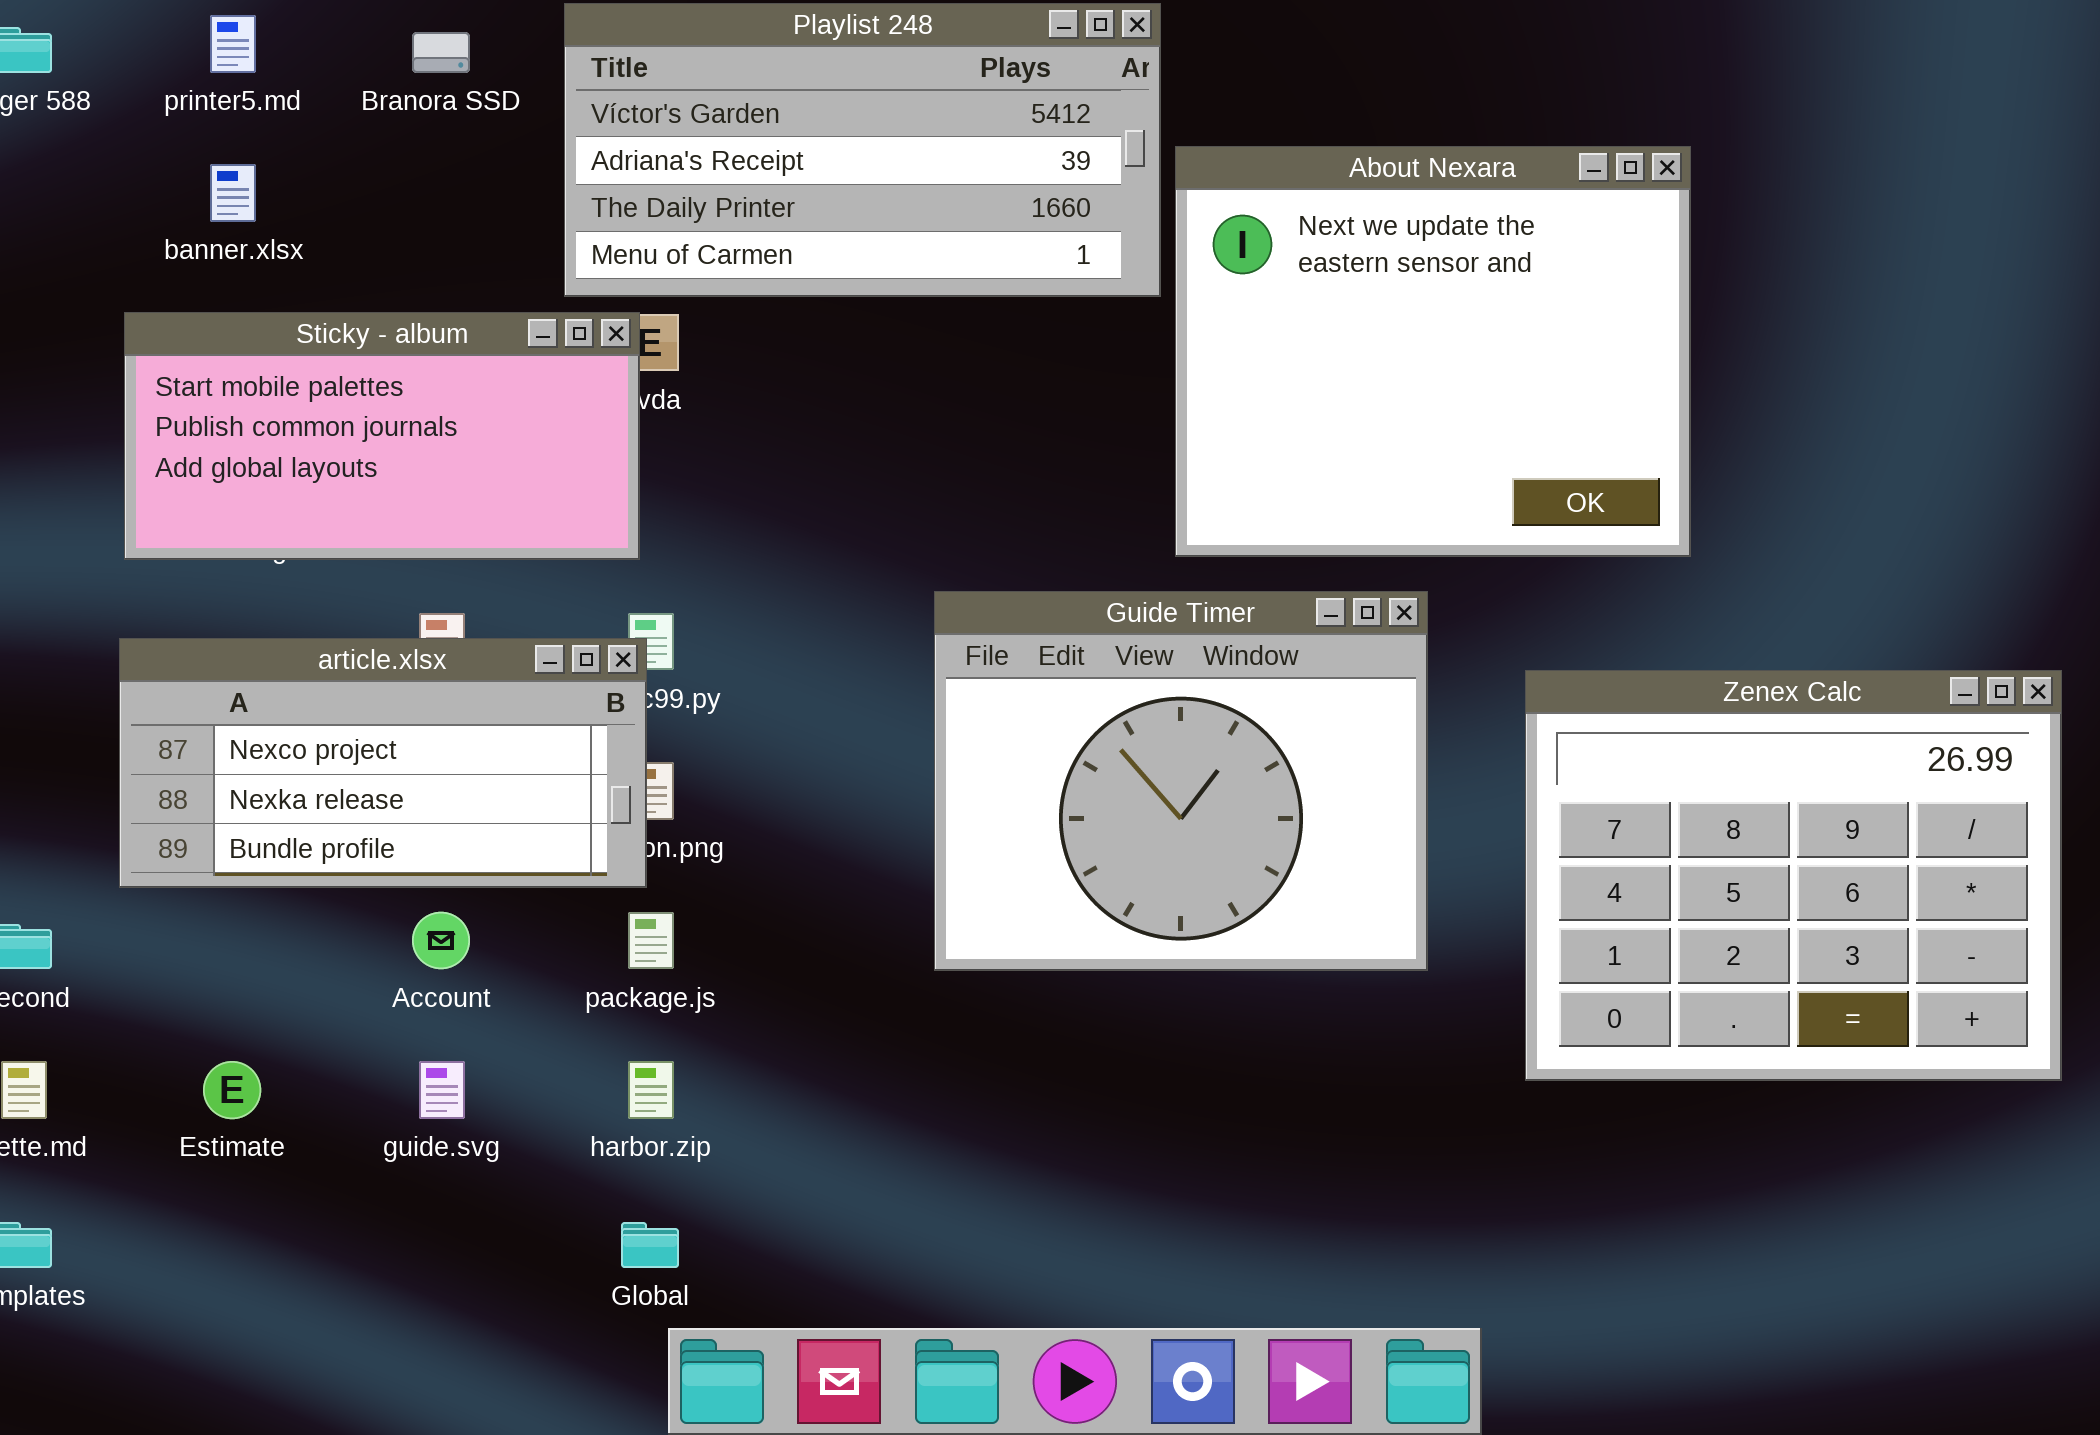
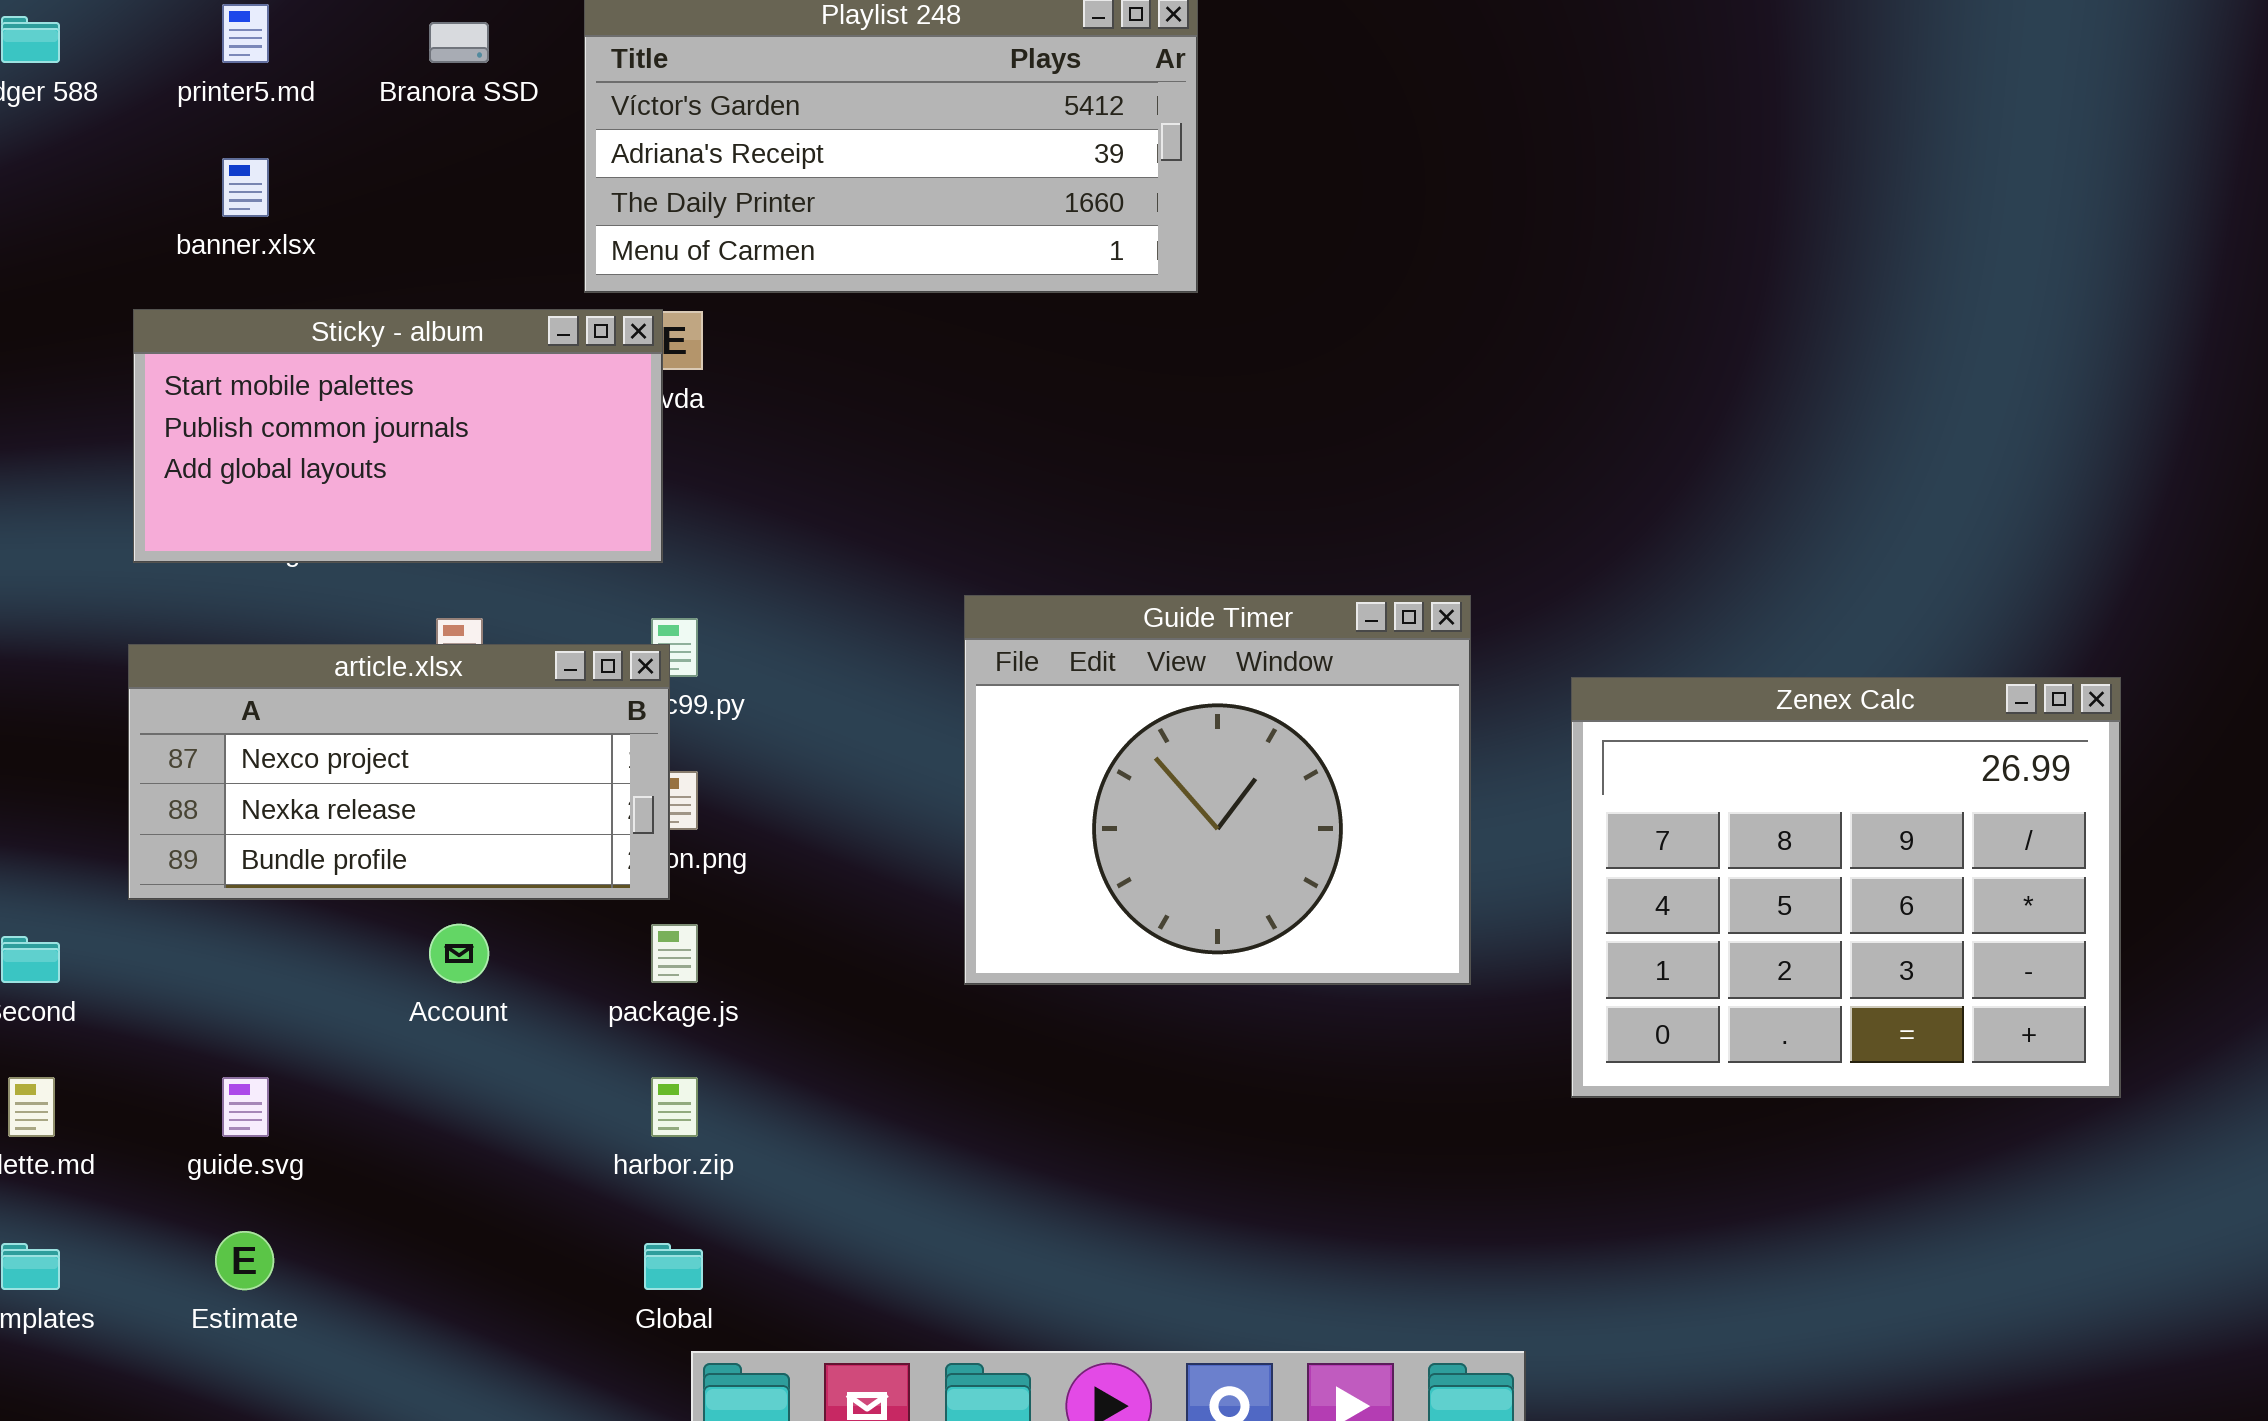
About Nexara: [1175,146,1691,557] -> none, closed
Estimate: [203,1061,261,1119] -> [215,1231,274,1290], moved
guide.svg: [419,1061,465,1119] -> [222,1077,269,1137], moved

